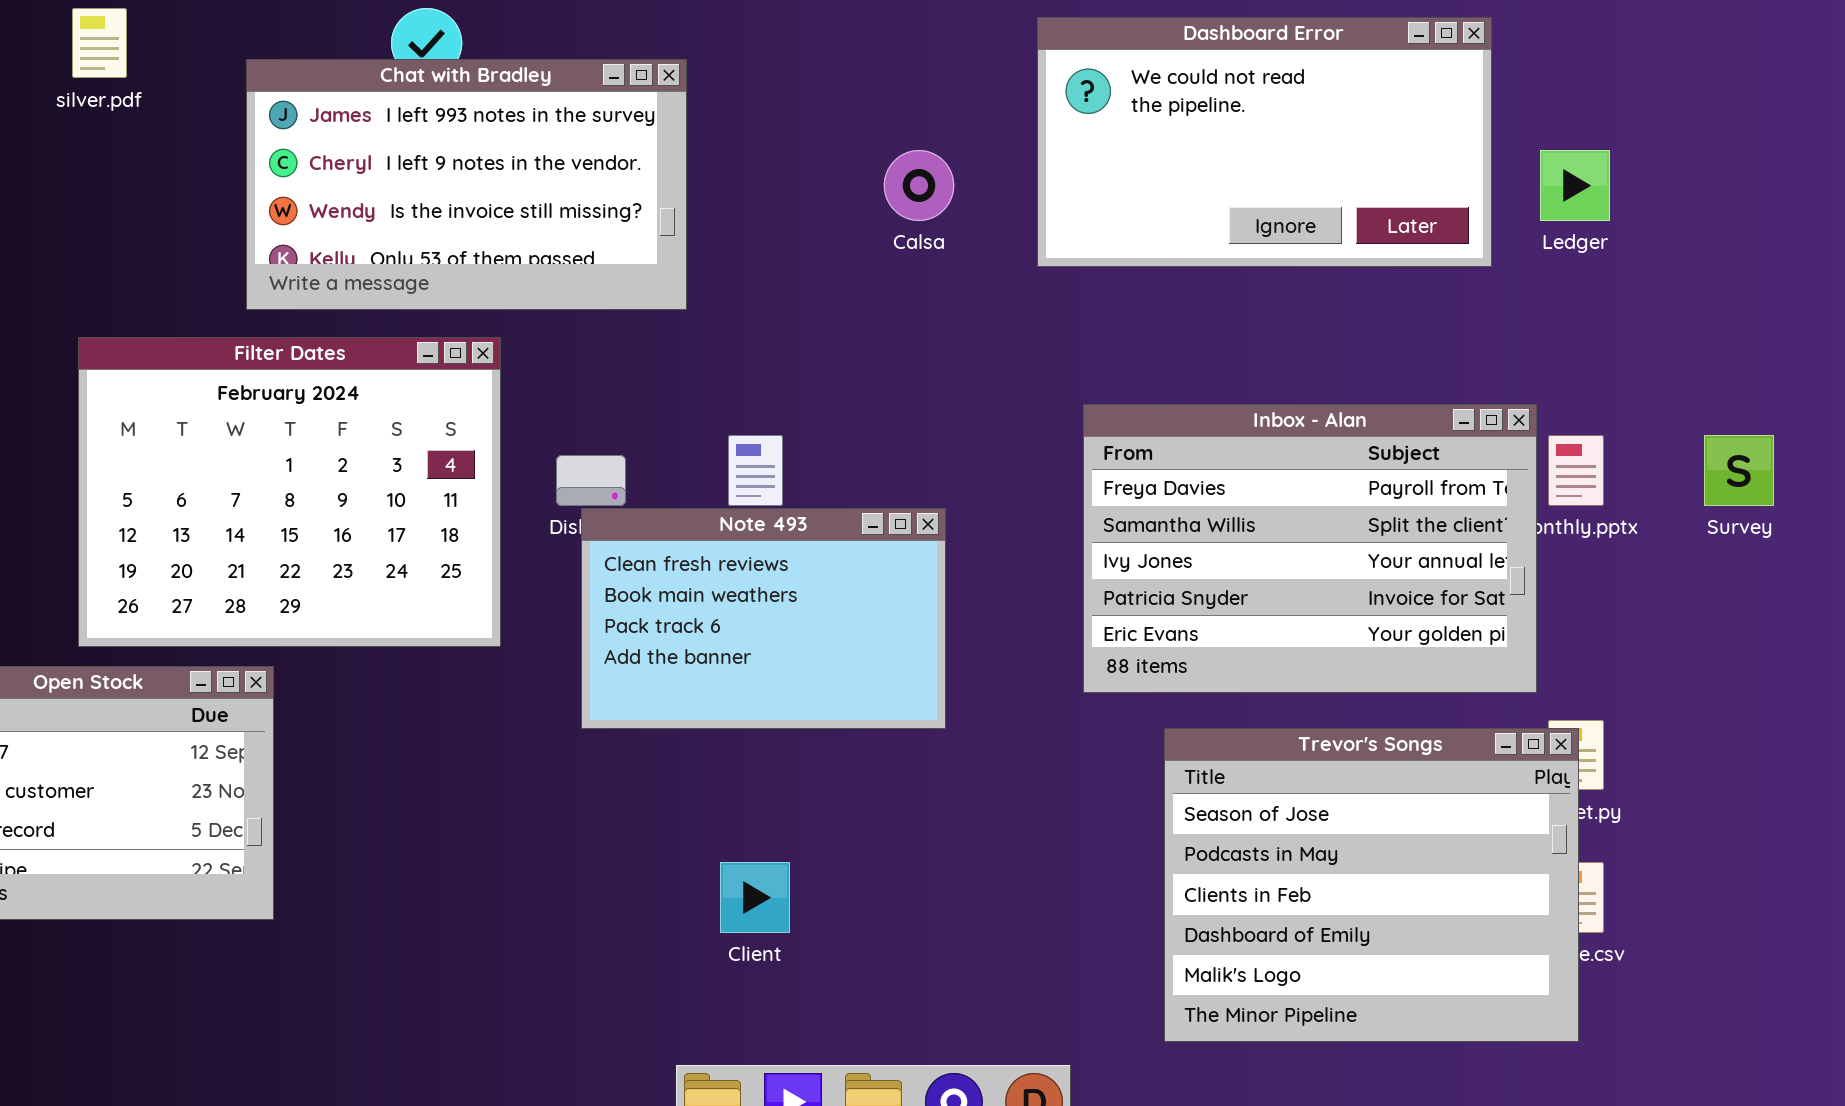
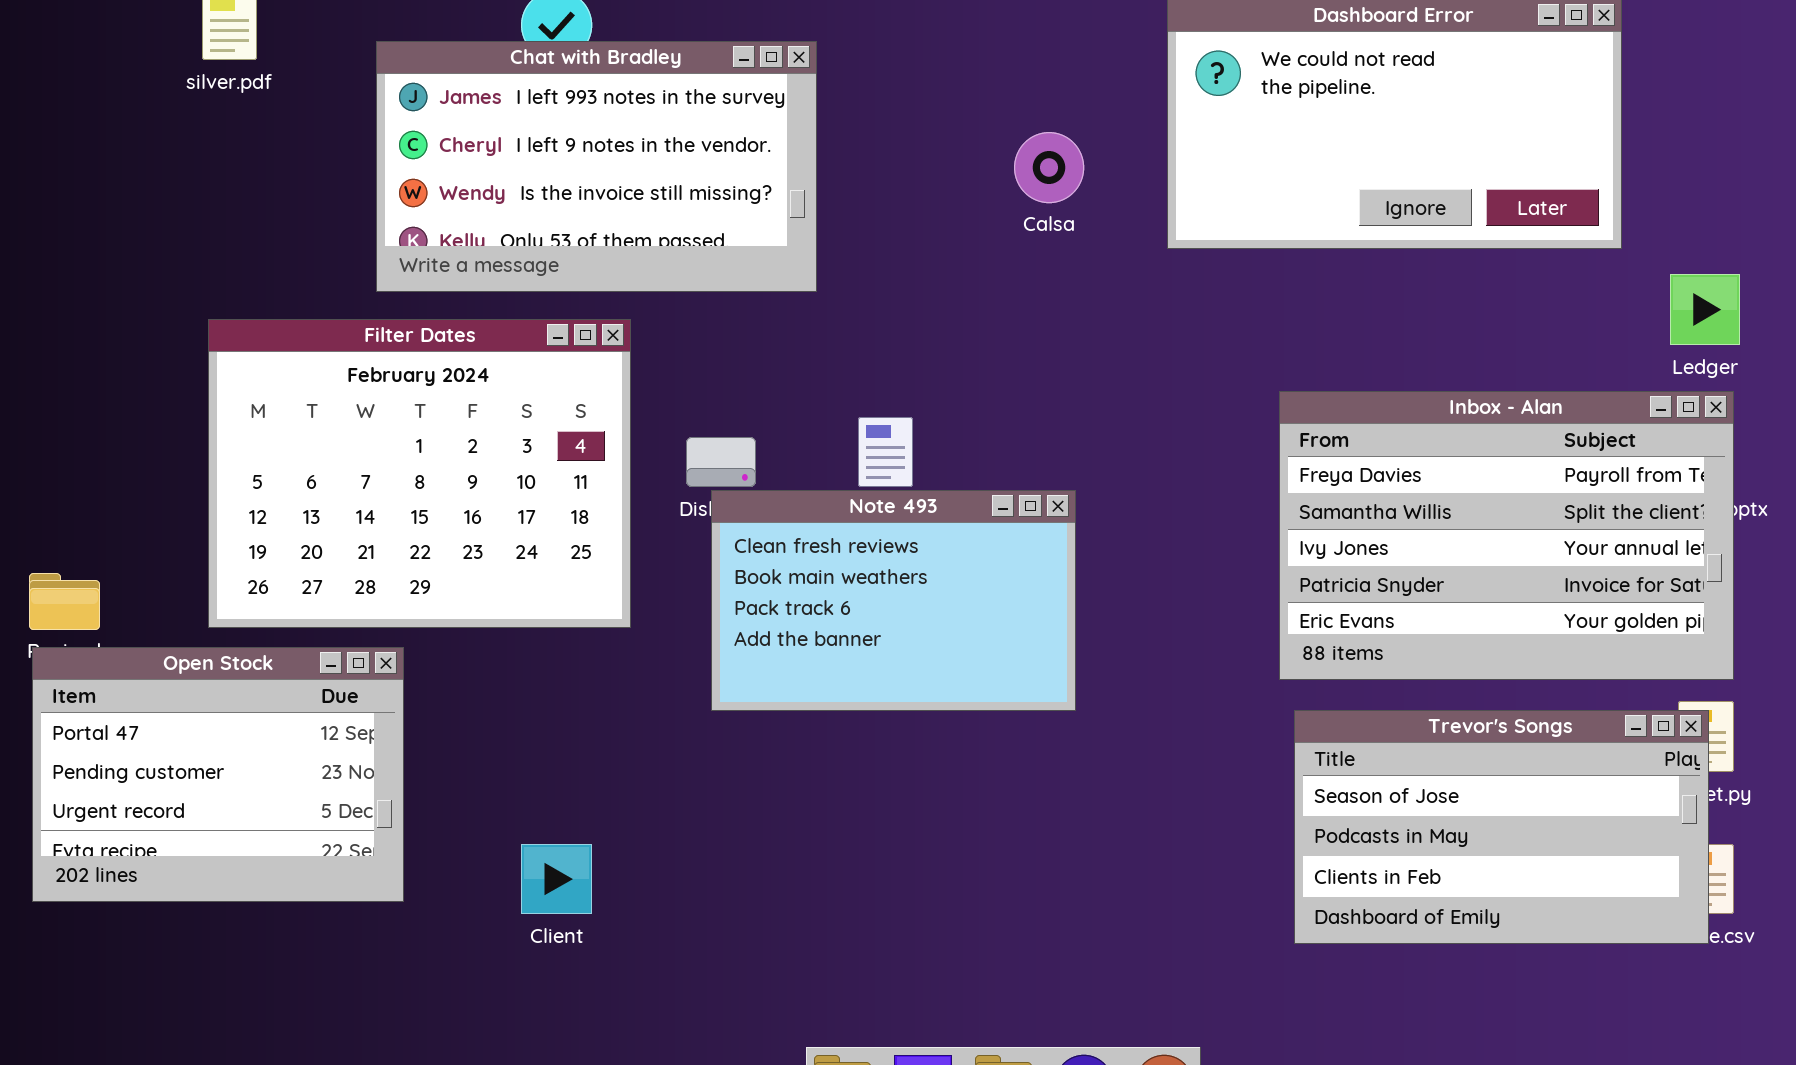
Ledger: [1540,150,1610,221] -> [1670,274,1740,345], moved
Inbox - Alan: [1083,404,1537,693] -> [1279,391,1734,680], moved
Trevor's Songs: [1164,728,1579,1042] -> [1294,710,1709,944], resized
Client: [720,862,790,933] -> [521,844,592,914], moved

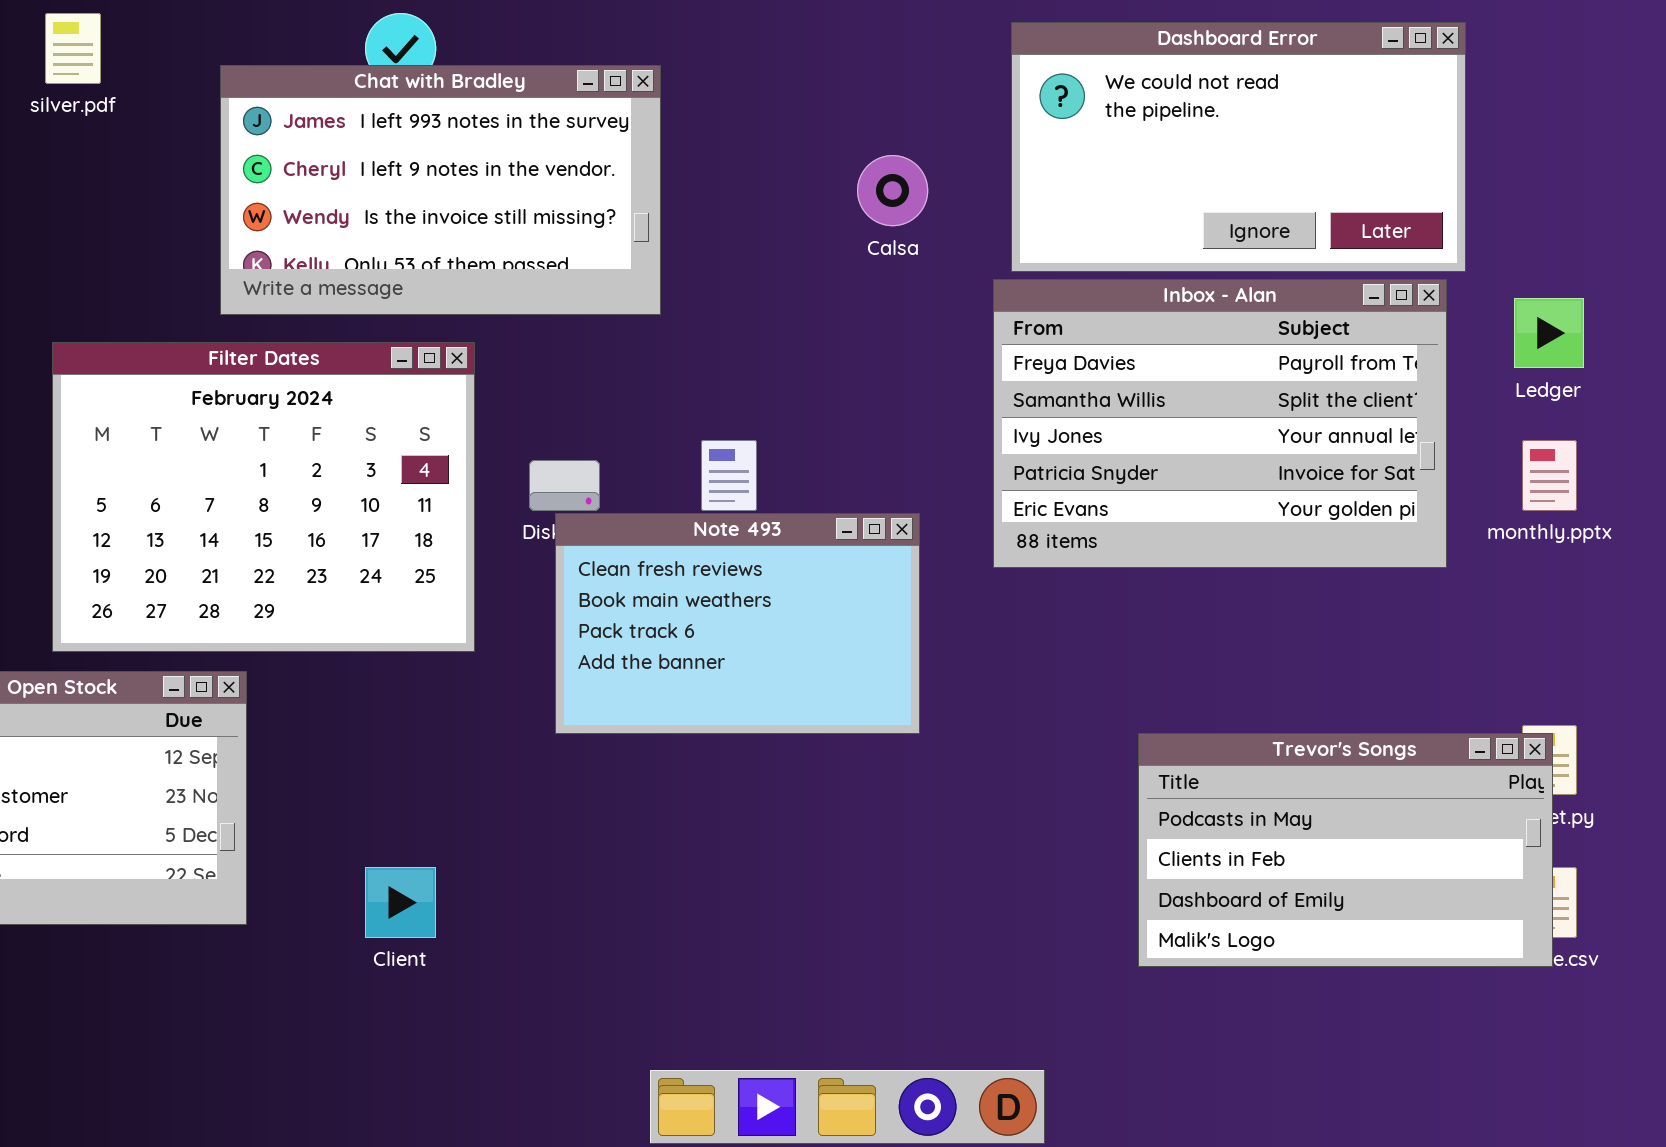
Inbox - Alan: [1279,391,1734,680] -> [993,279,1447,568], moved
Trevor's Songs: [1294,710,1709,944] -> [1138,733,1553,967], scrolled down 1 row

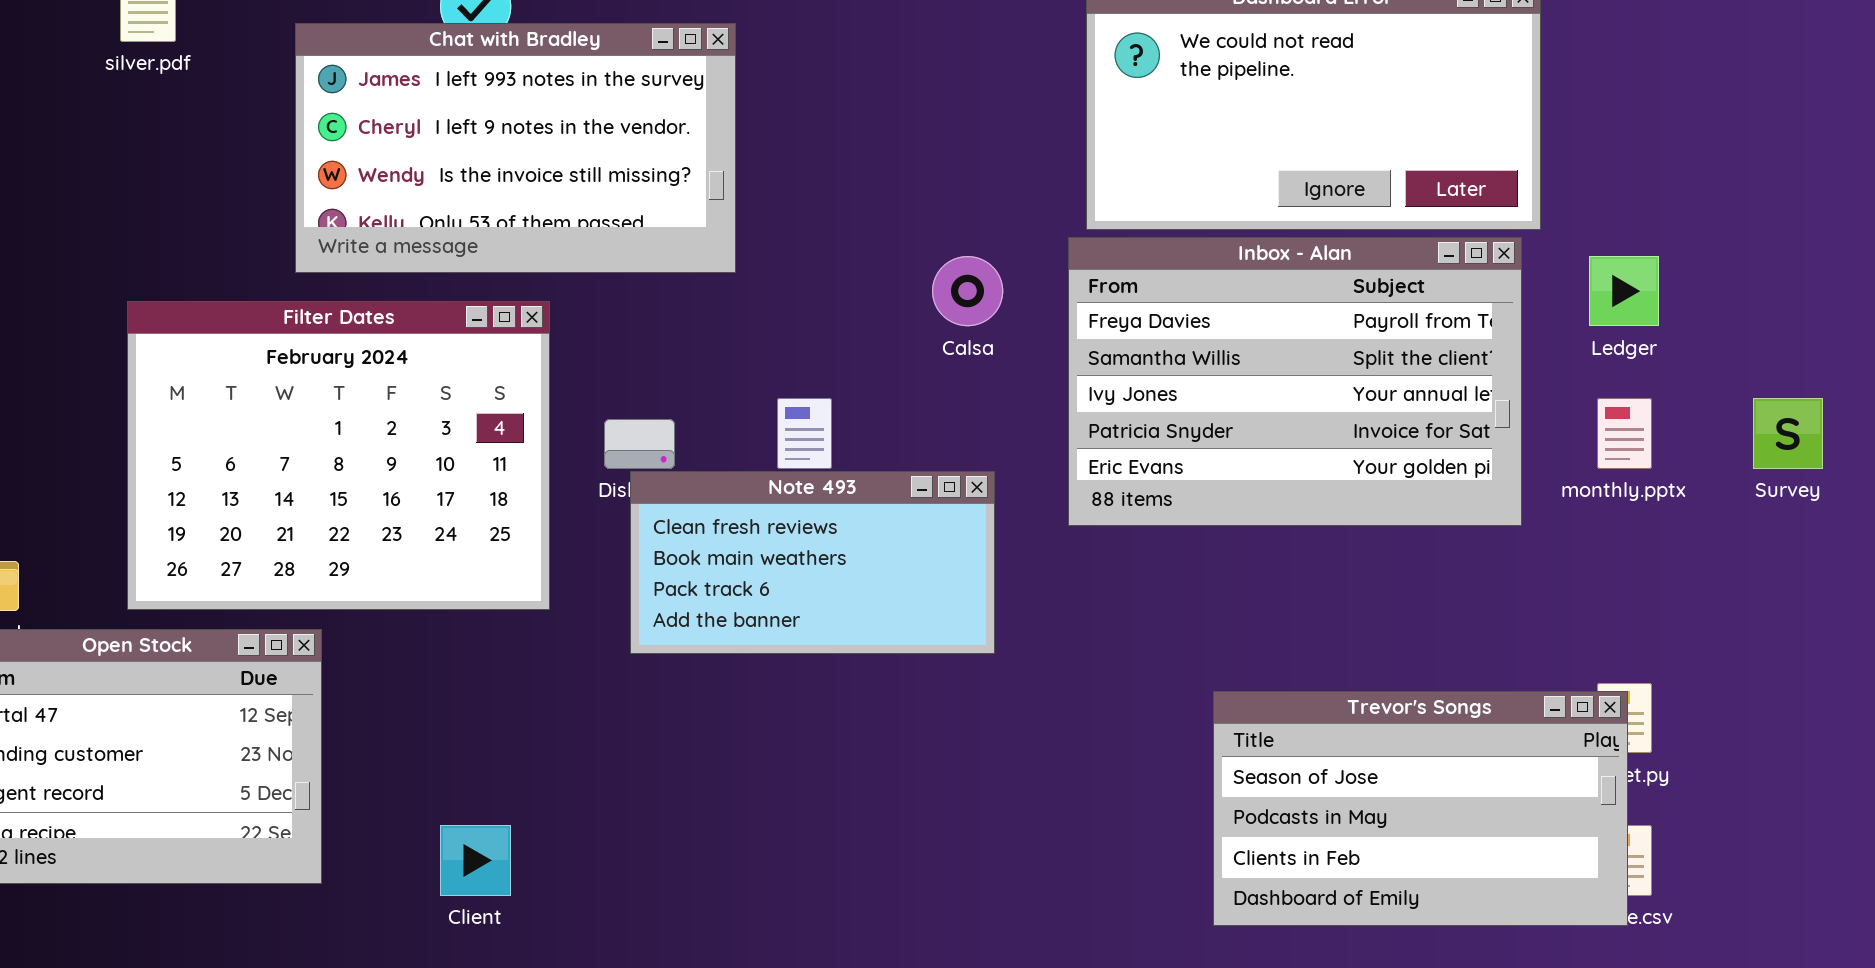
Calsa: [857,155,928,226] -> [932,256,1003,326], moved
Note 493: [555,513,920,734] -> [630,471,995,654], resized
Trevor's Songs: [1138,733,1553,967] -> [1213,691,1628,926], scrolled up 1 row

